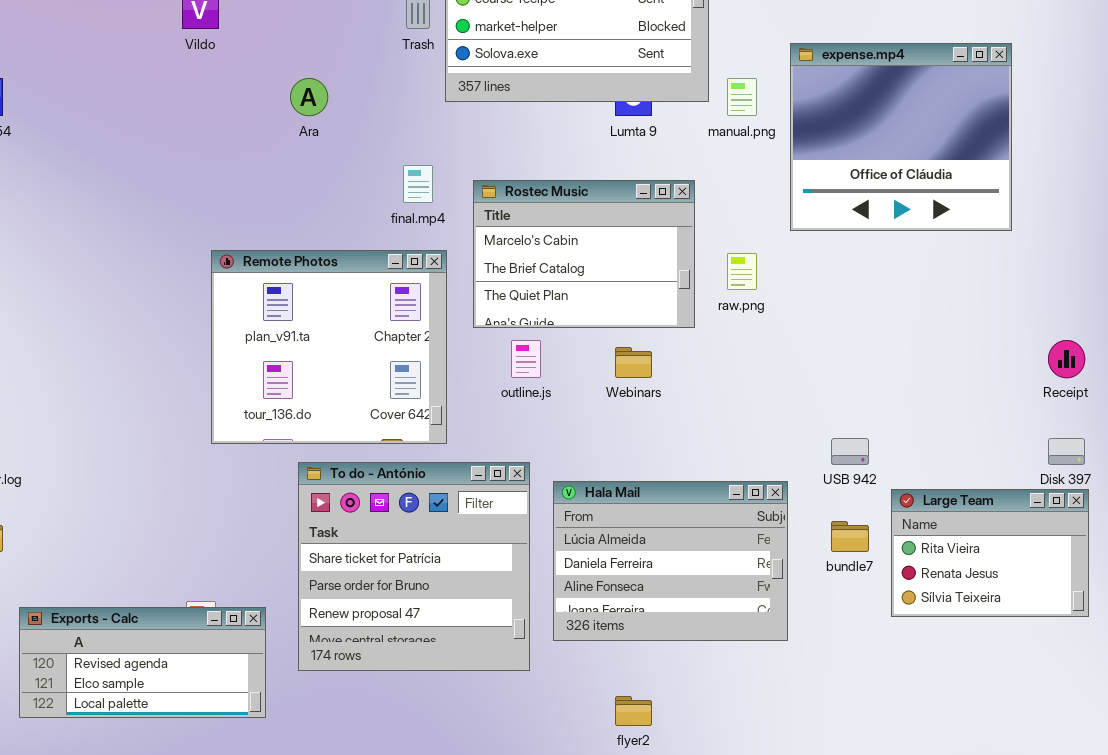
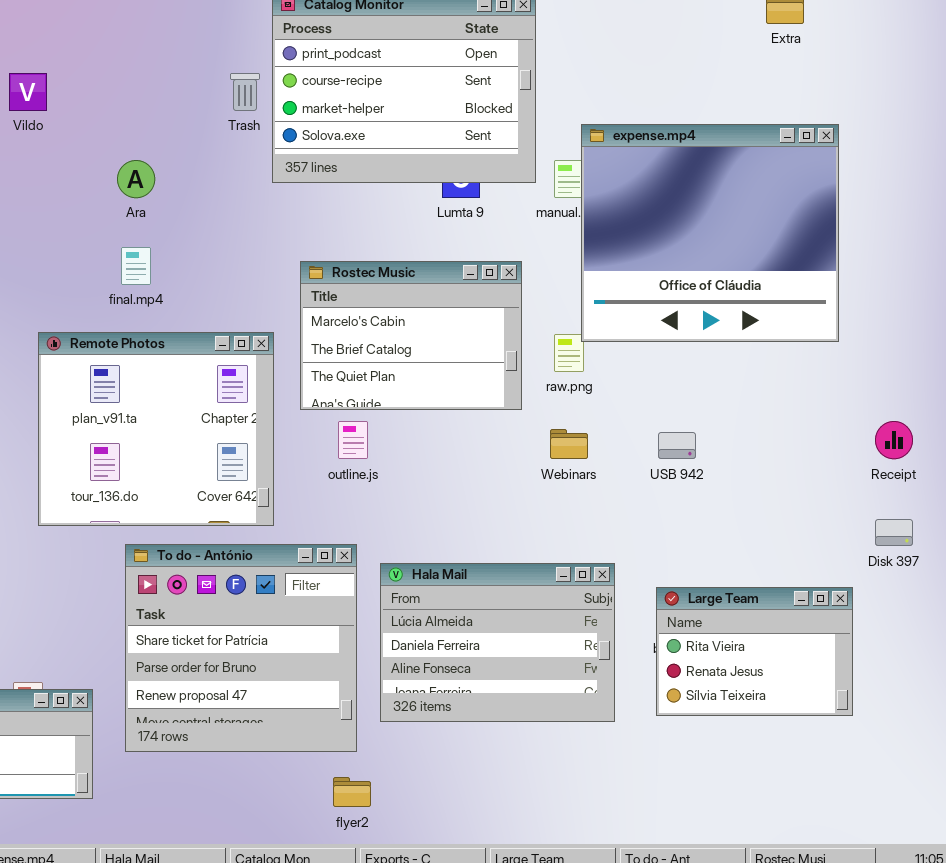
expense.mp4: [790,43,1012,231] -> [581,124,839,342], resized
final.mp4: [403,165,433,203] -> [121,247,151,285], moved
Webinars: [615,347,652,378] -> [550,429,588,459], moved
USB 942: [831,438,869,465] -> [658,432,696,459], moved
Large Team: [891,489,1089,617] -> [656,587,853,716], moved
flyer2: [615,696,652,726] -> [333,777,371,807], moved

